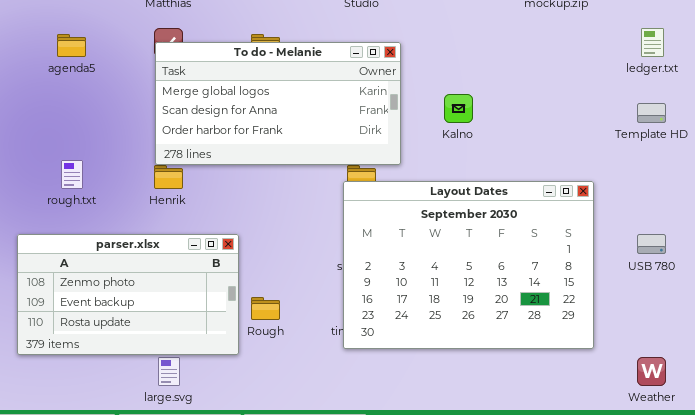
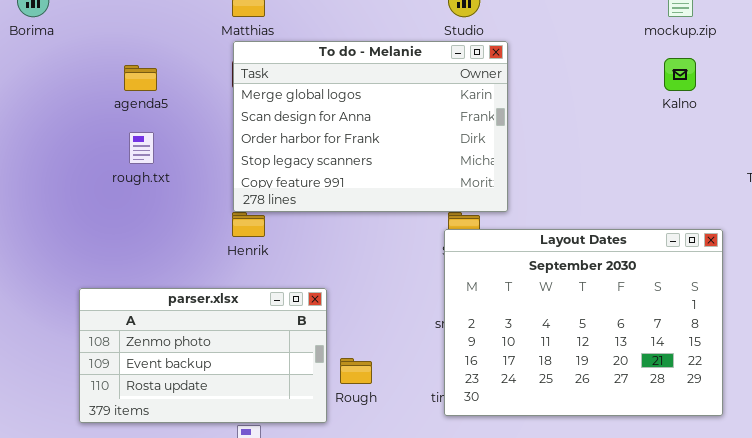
To do - Melanie: [155,42,401,165] -> [233,41,508,212], resized
Kalno: [444,94,473,123] -> [664,58,696,91], moved
rough.txt: [61,160,83,189] -> [129,132,154,164], moved

